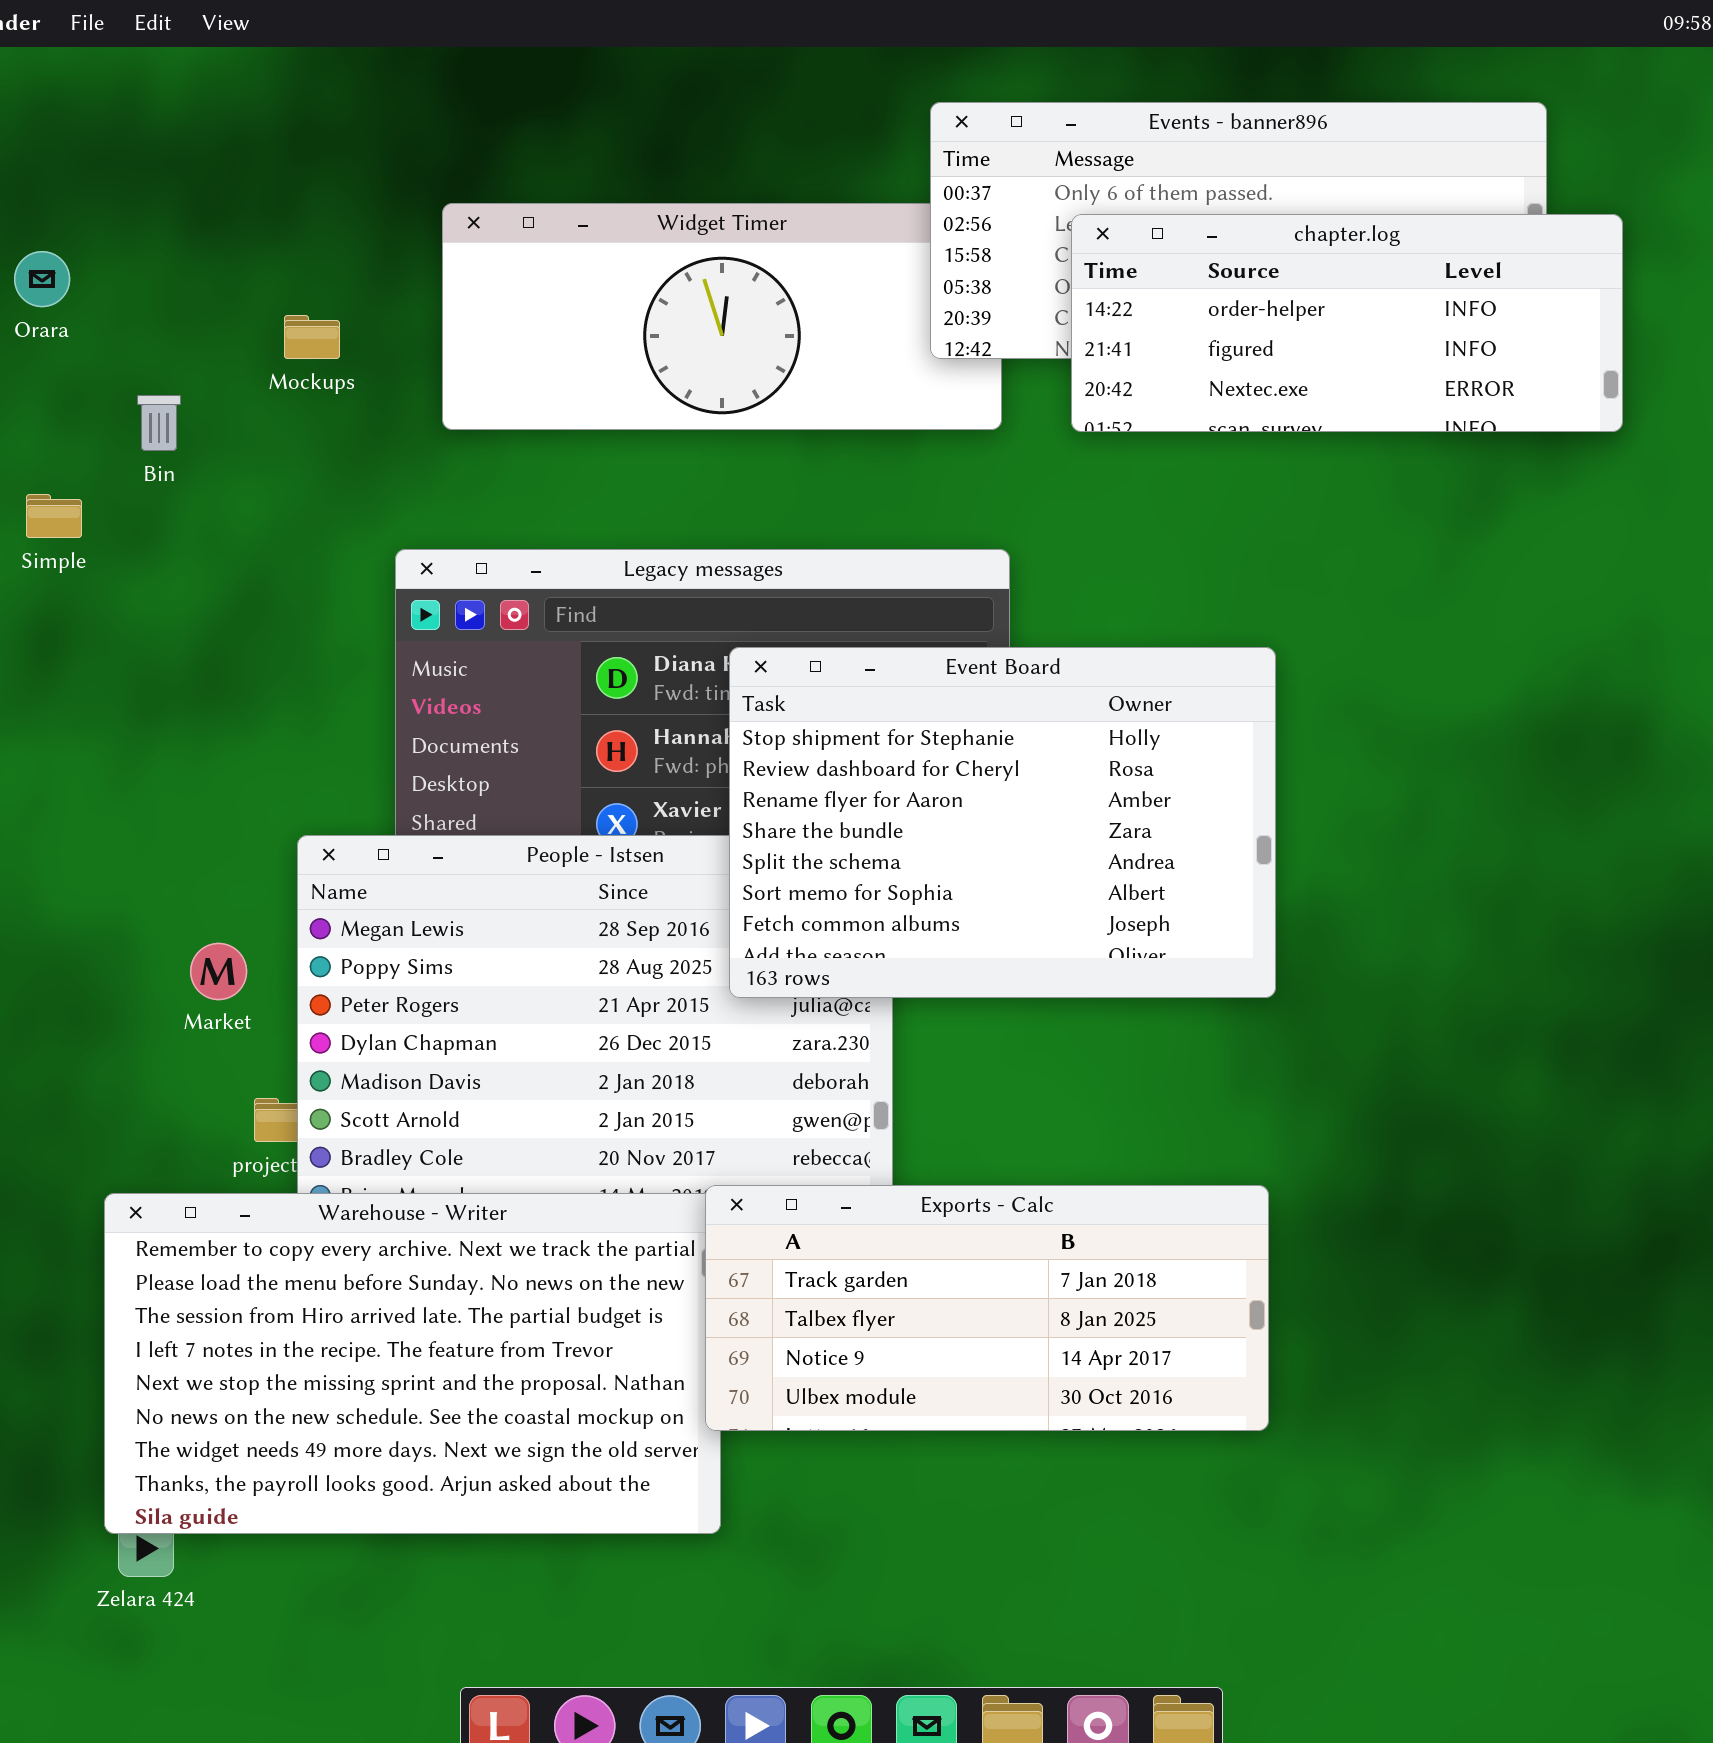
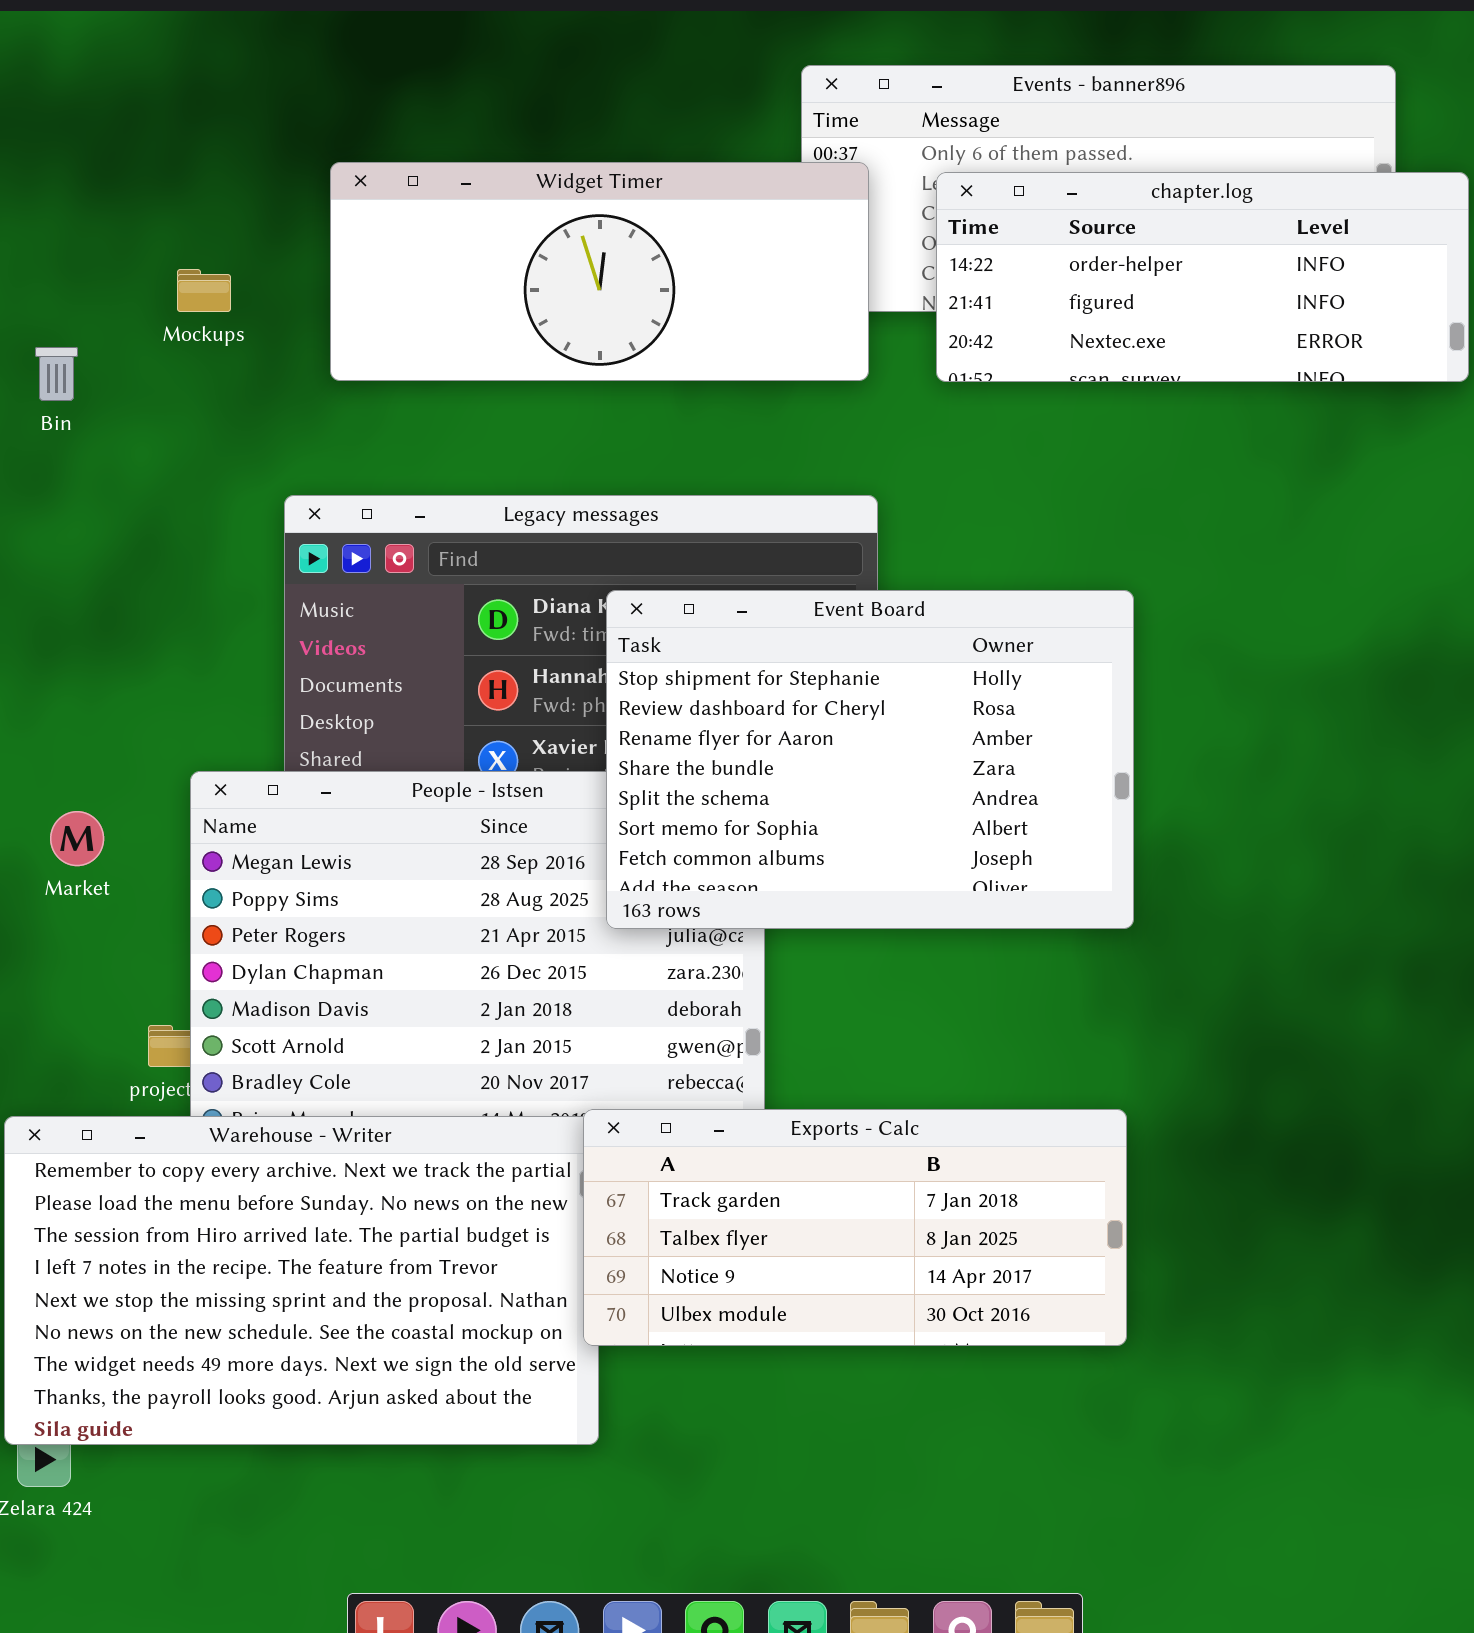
Widget Timer: [442,203,1002,430] -> [330,162,869,381], raised
Market: [190,943,247,1000] -> [50,811,104,866], moved

